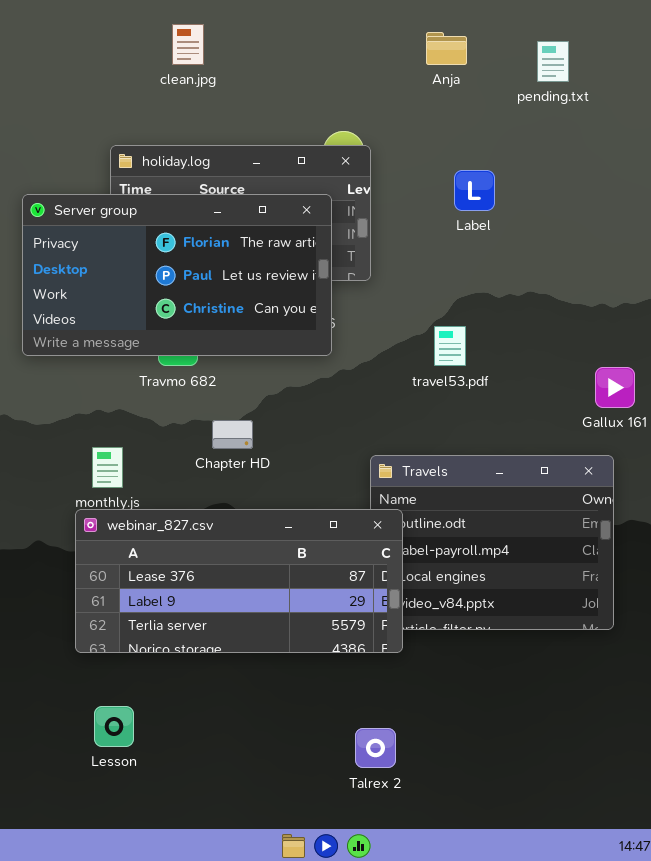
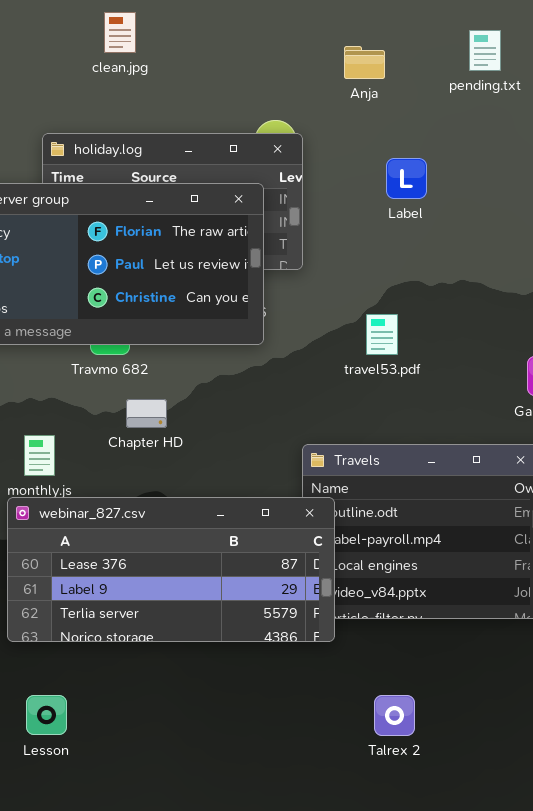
Anja: [426,32,467,65] -> [344,46,385,79], moved
Chapter HD: [212,420,253,449] -> [126,399,167,428], moved
Talrex 2: [355,728,396,768] -> [374,695,415,736], moved

